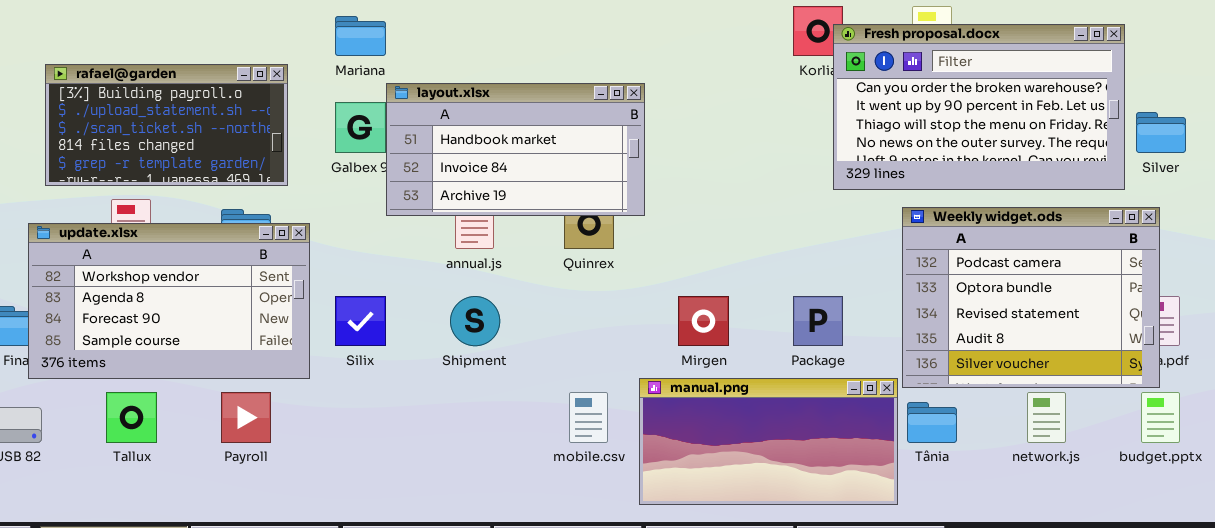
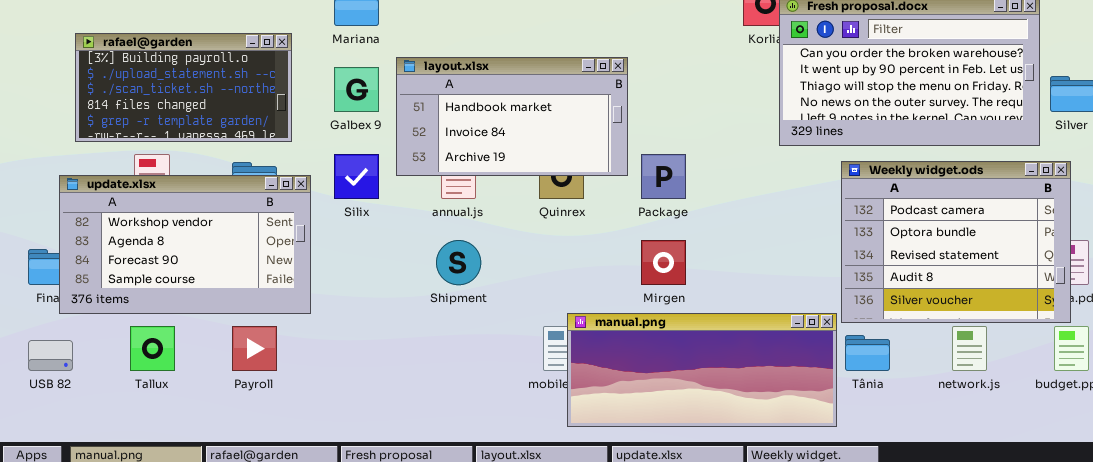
layout.xlsx: [386,83,645,216] -> [396,57,628,176], moved
Silix: [335,296,386,346] -> [334,154,379,199], moved
Package: [793,296,843,346] -> [641,154,686,199], moved
manual.png: [639,378,898,505] -> [567,313,837,427], resized

